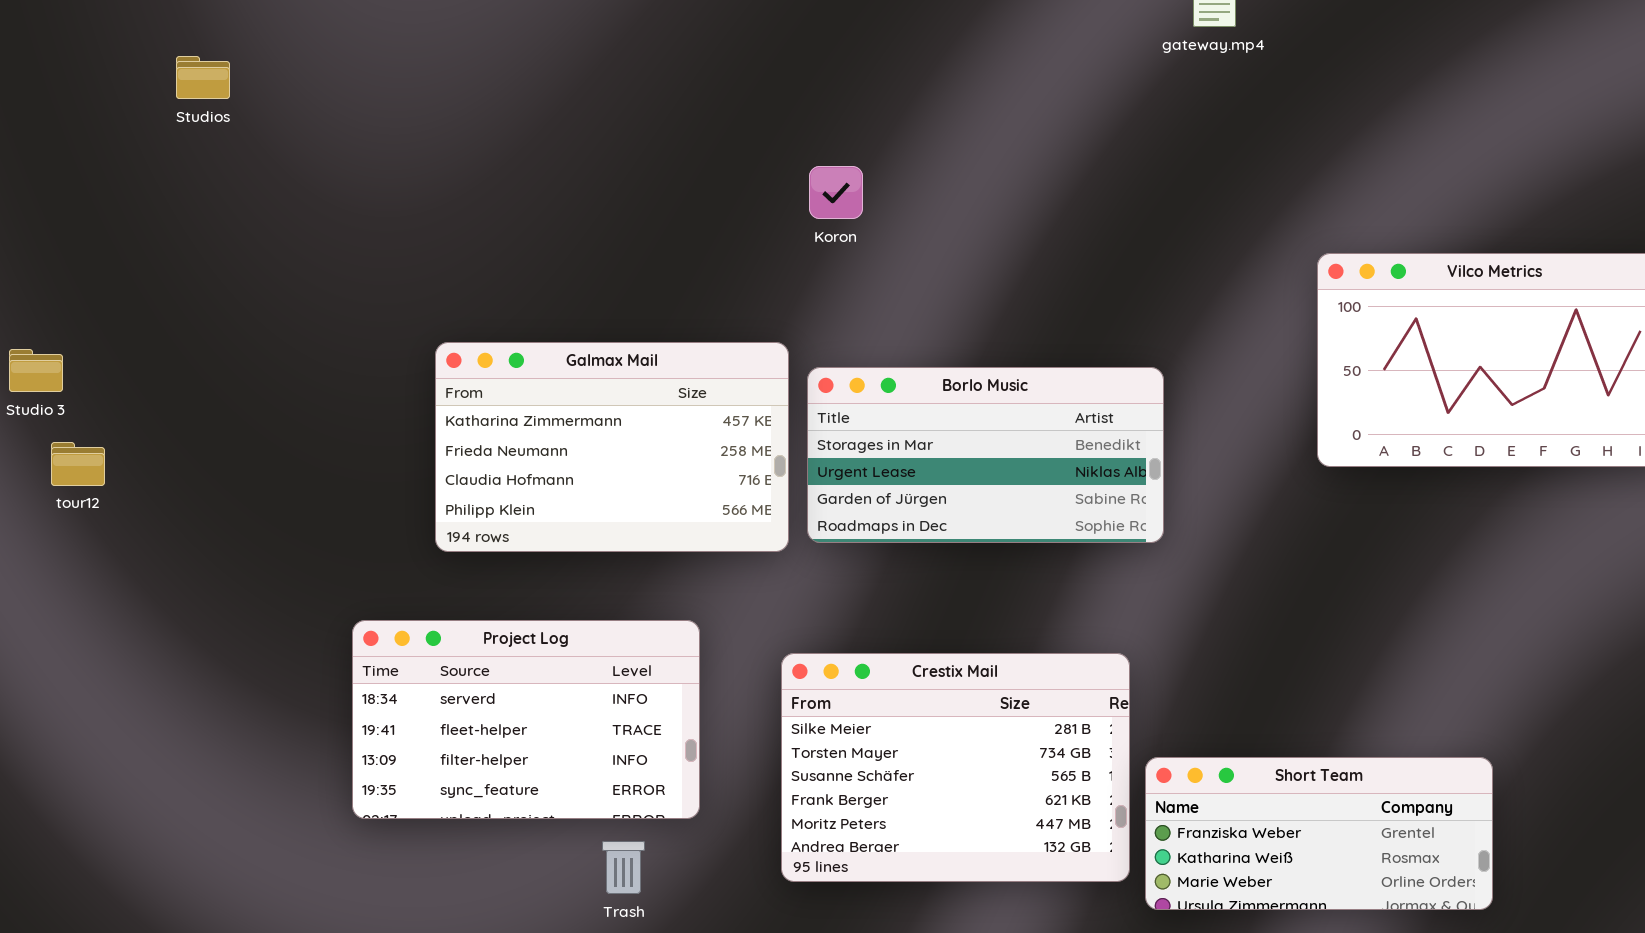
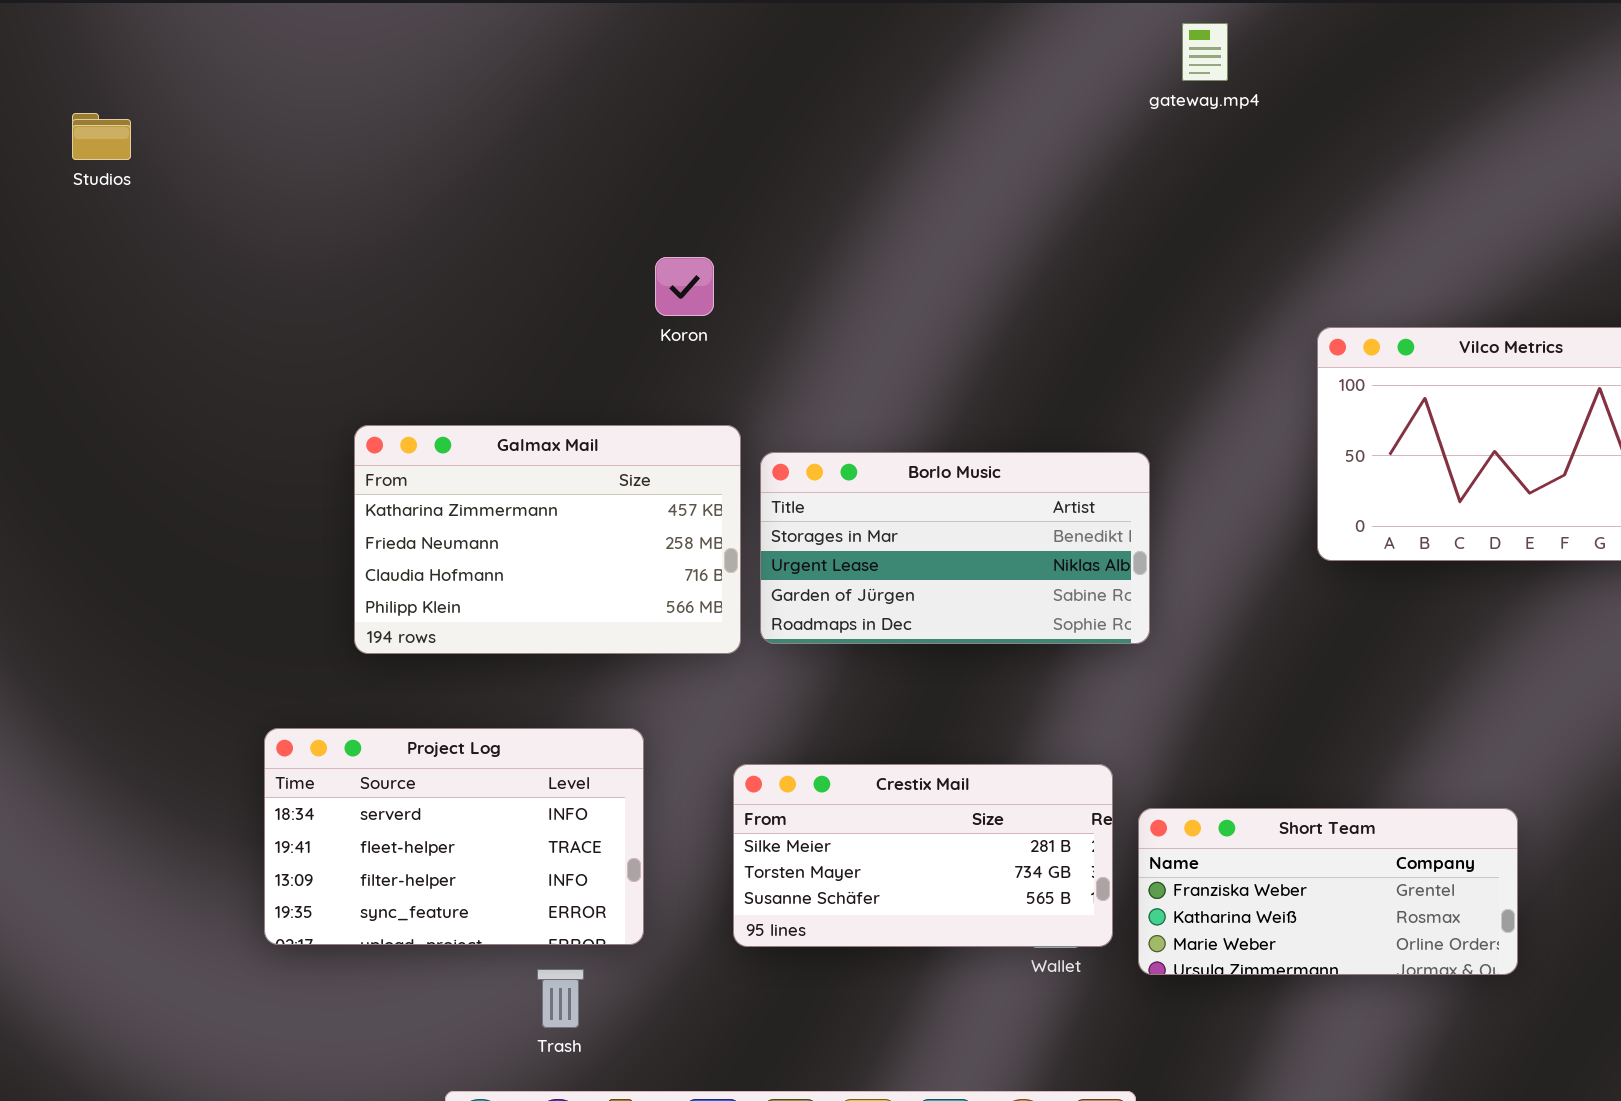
Koron: [809,166,863,219] -> [655,257,714,316], moved
Crestix Mail: [781,653,1130,882] -> [733,764,1113,947], resized
Short Team: [1145,757,1493,910] -> [1138,808,1518,975], moved

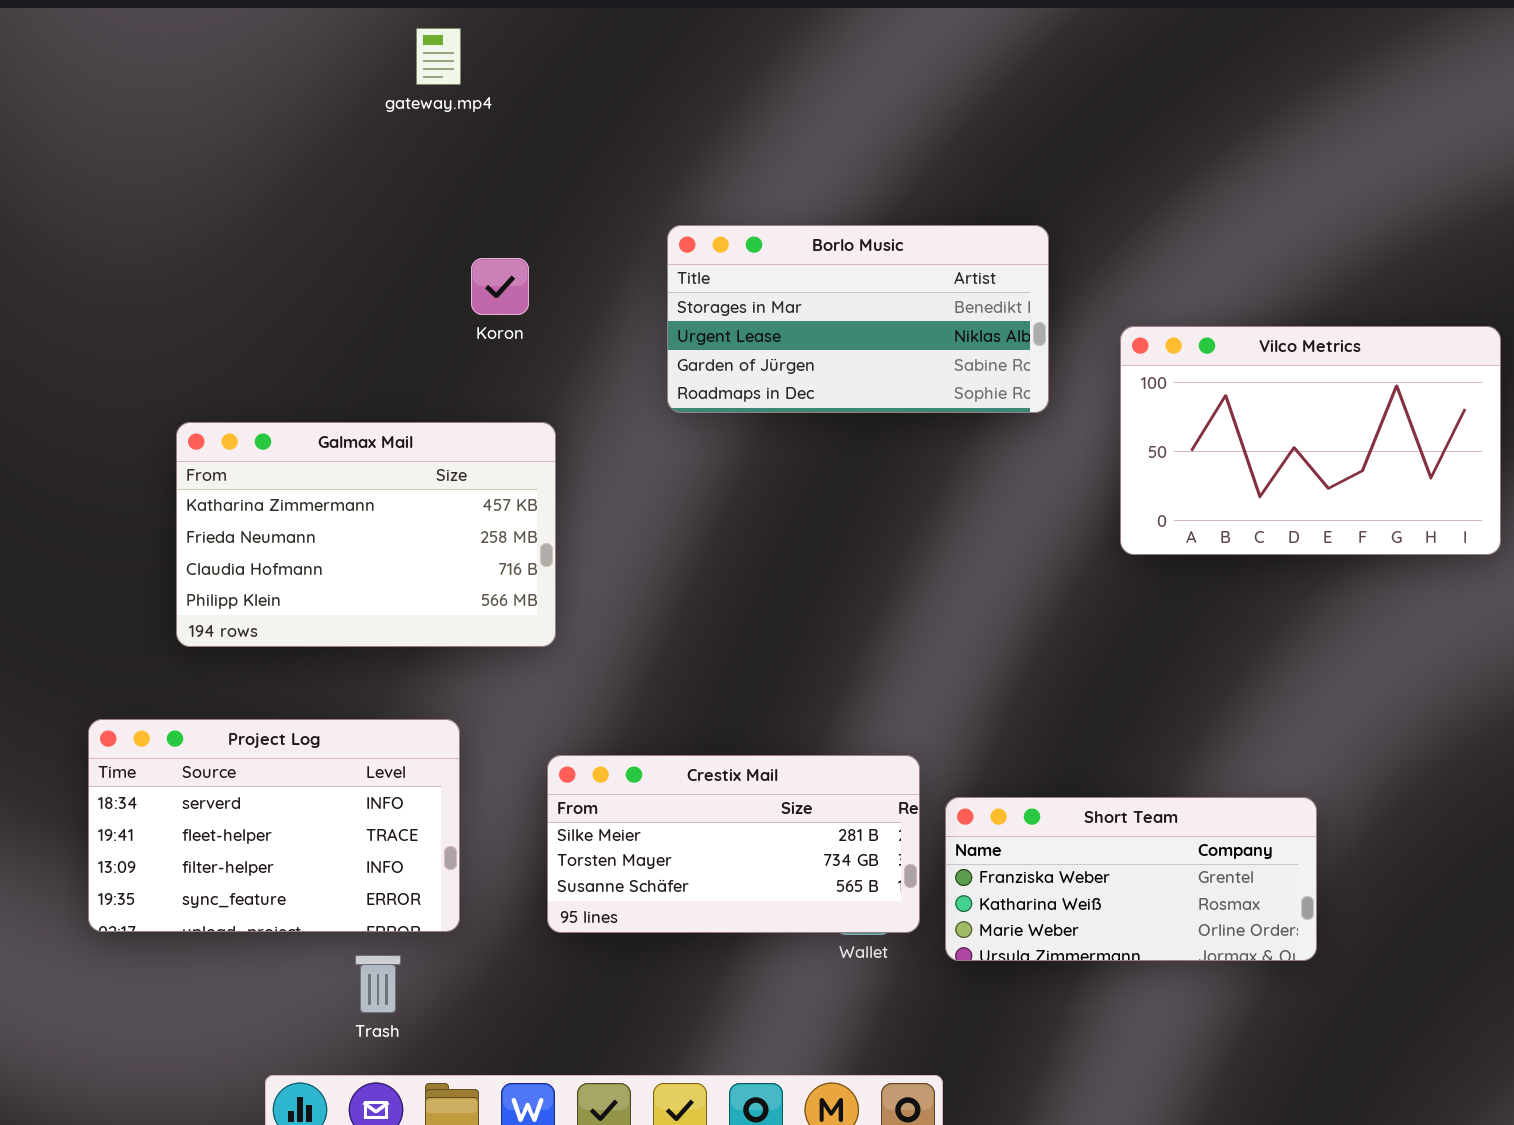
gateway.mp4: [1182,23,1228,81] -> [416,28,461,85], moved
Borlo Music: [760,452,1150,644] -> [667,225,1049,413], moved

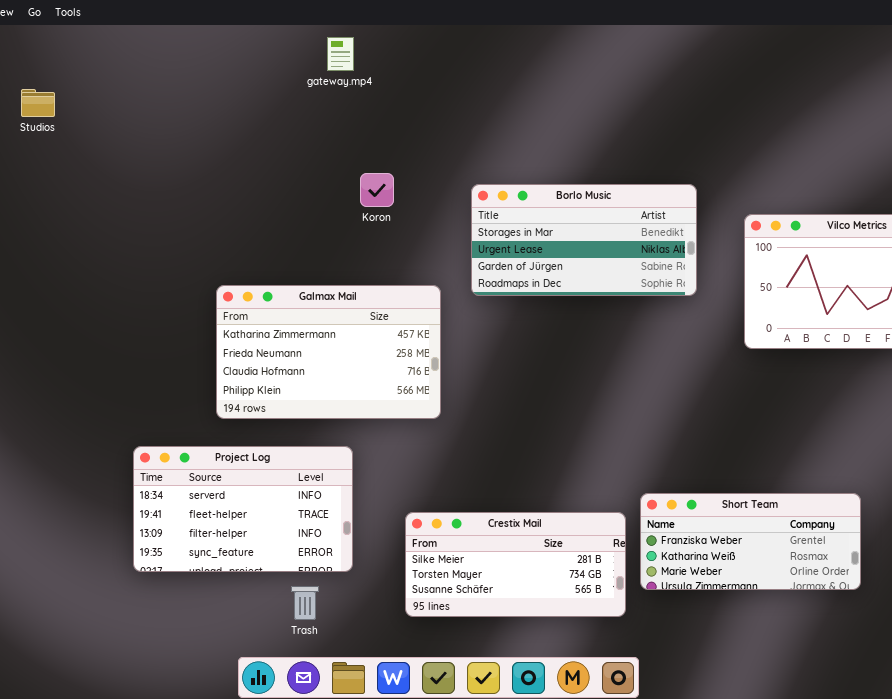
Borlo Music: [667,225,1049,413] -> [471,184,697,296], moved
Galmax Mail: [176,422,556,647] -> [216,285,441,419], moved
Crestix Mail: [547,755,920,933] -> [405,512,626,617], moved

